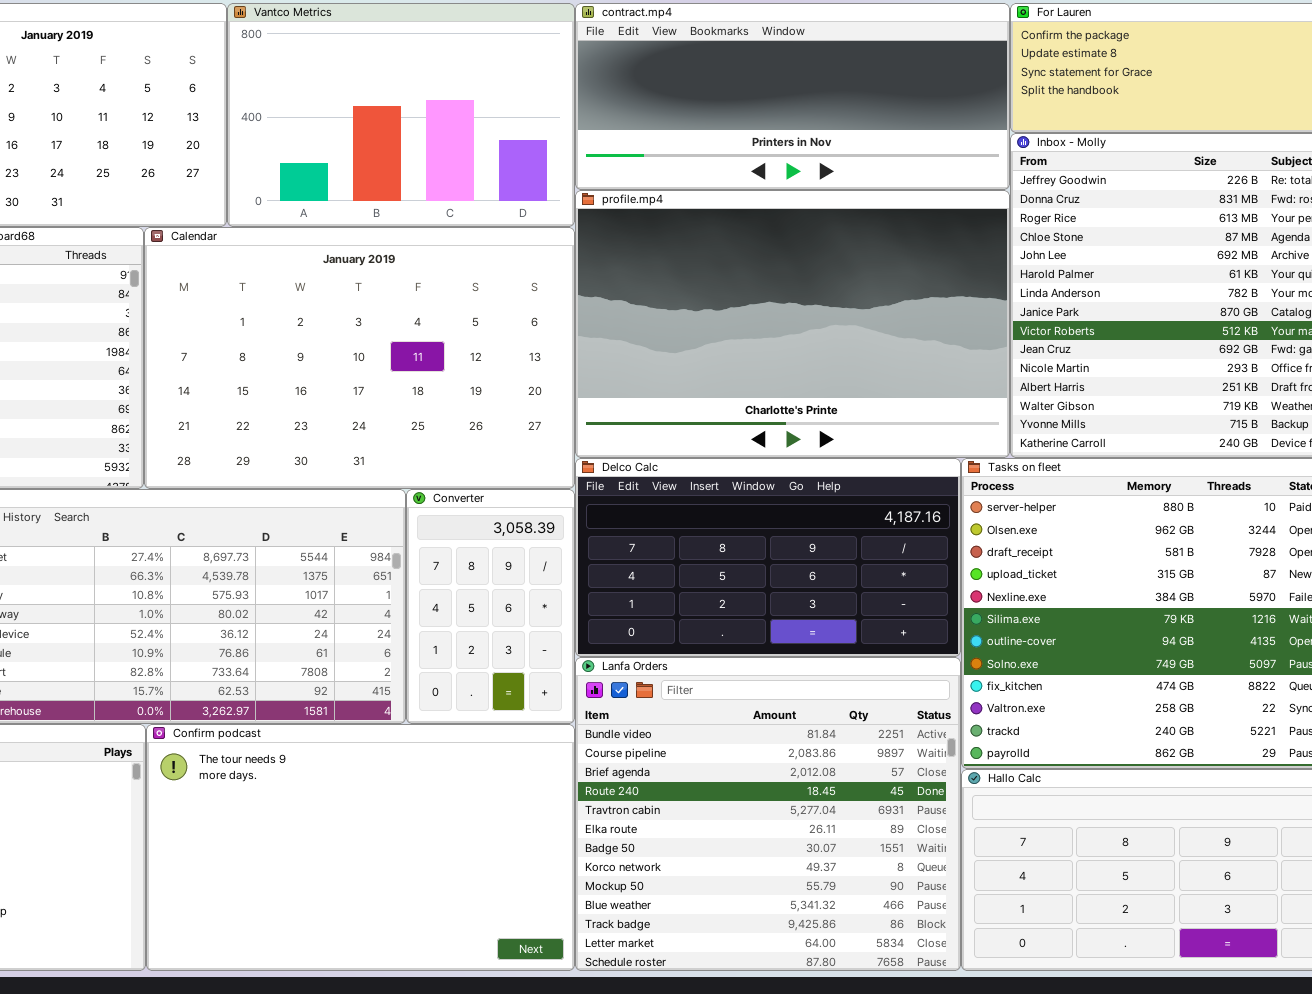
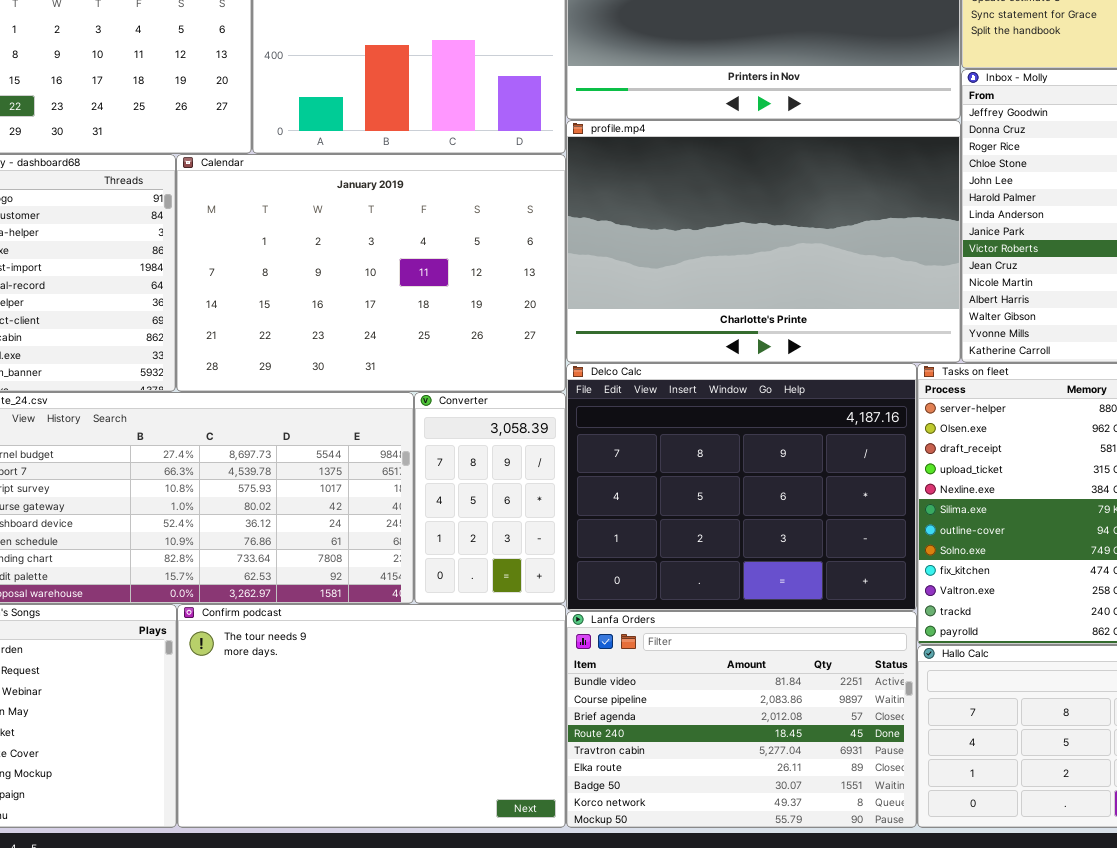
Delco Calc: [575,458,961,657] -> [566,363,917,611], resized
Lanfa Orders: [575,657,961,971] -> [566,611,917,828], resized

